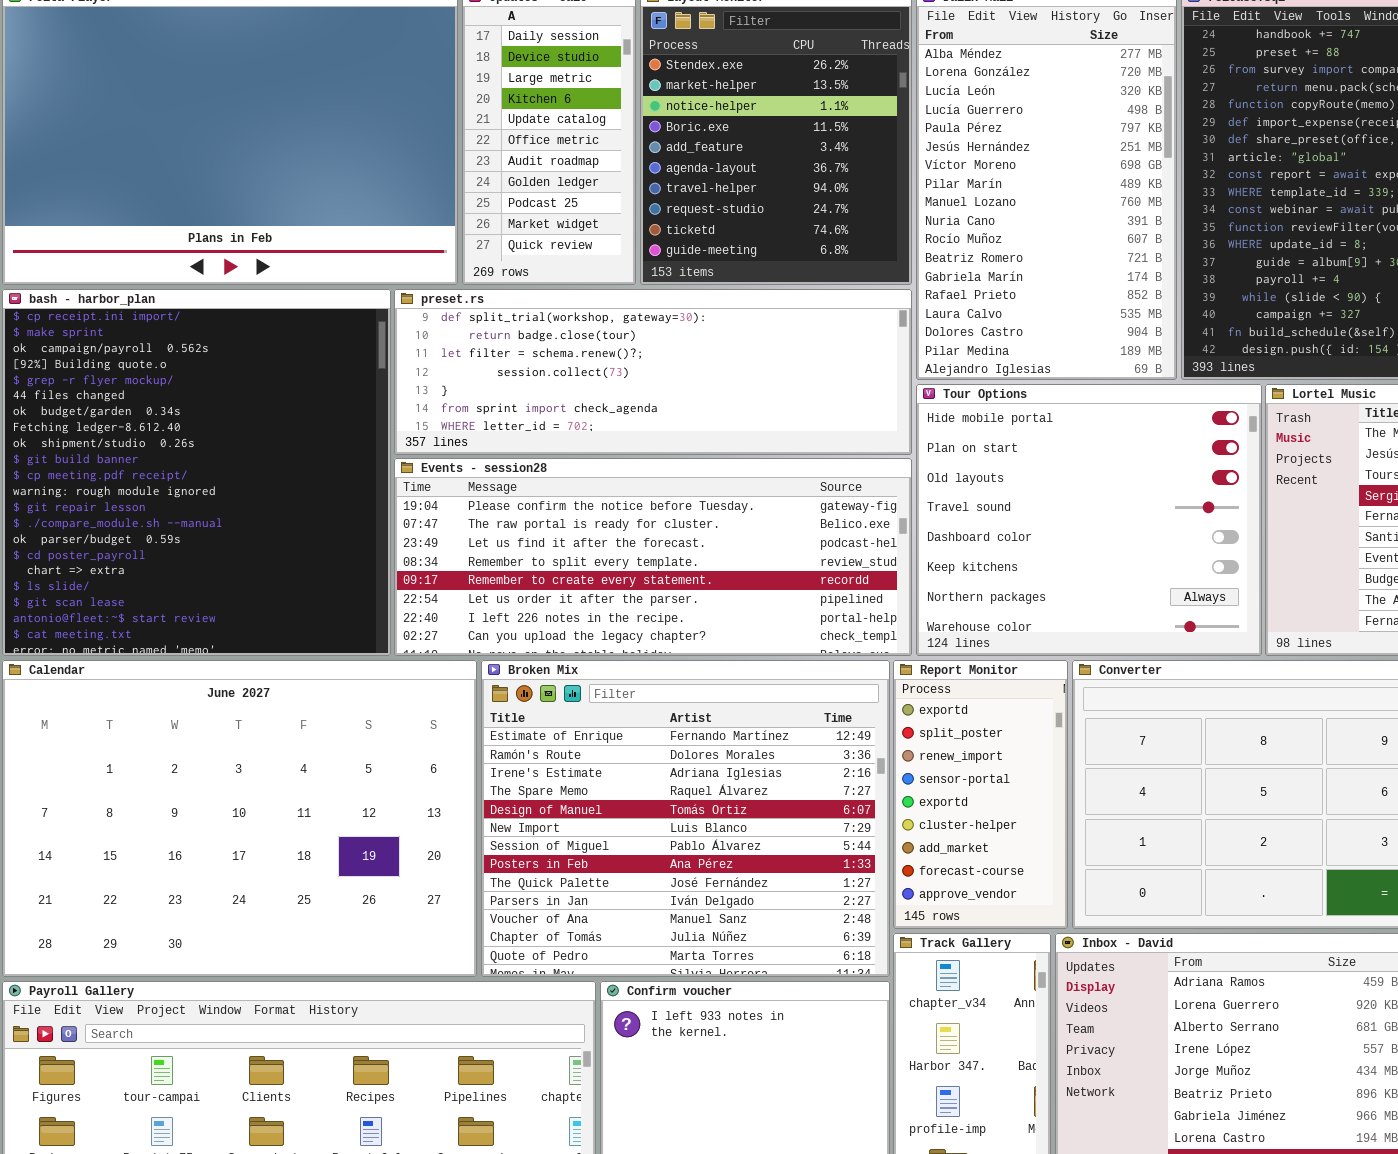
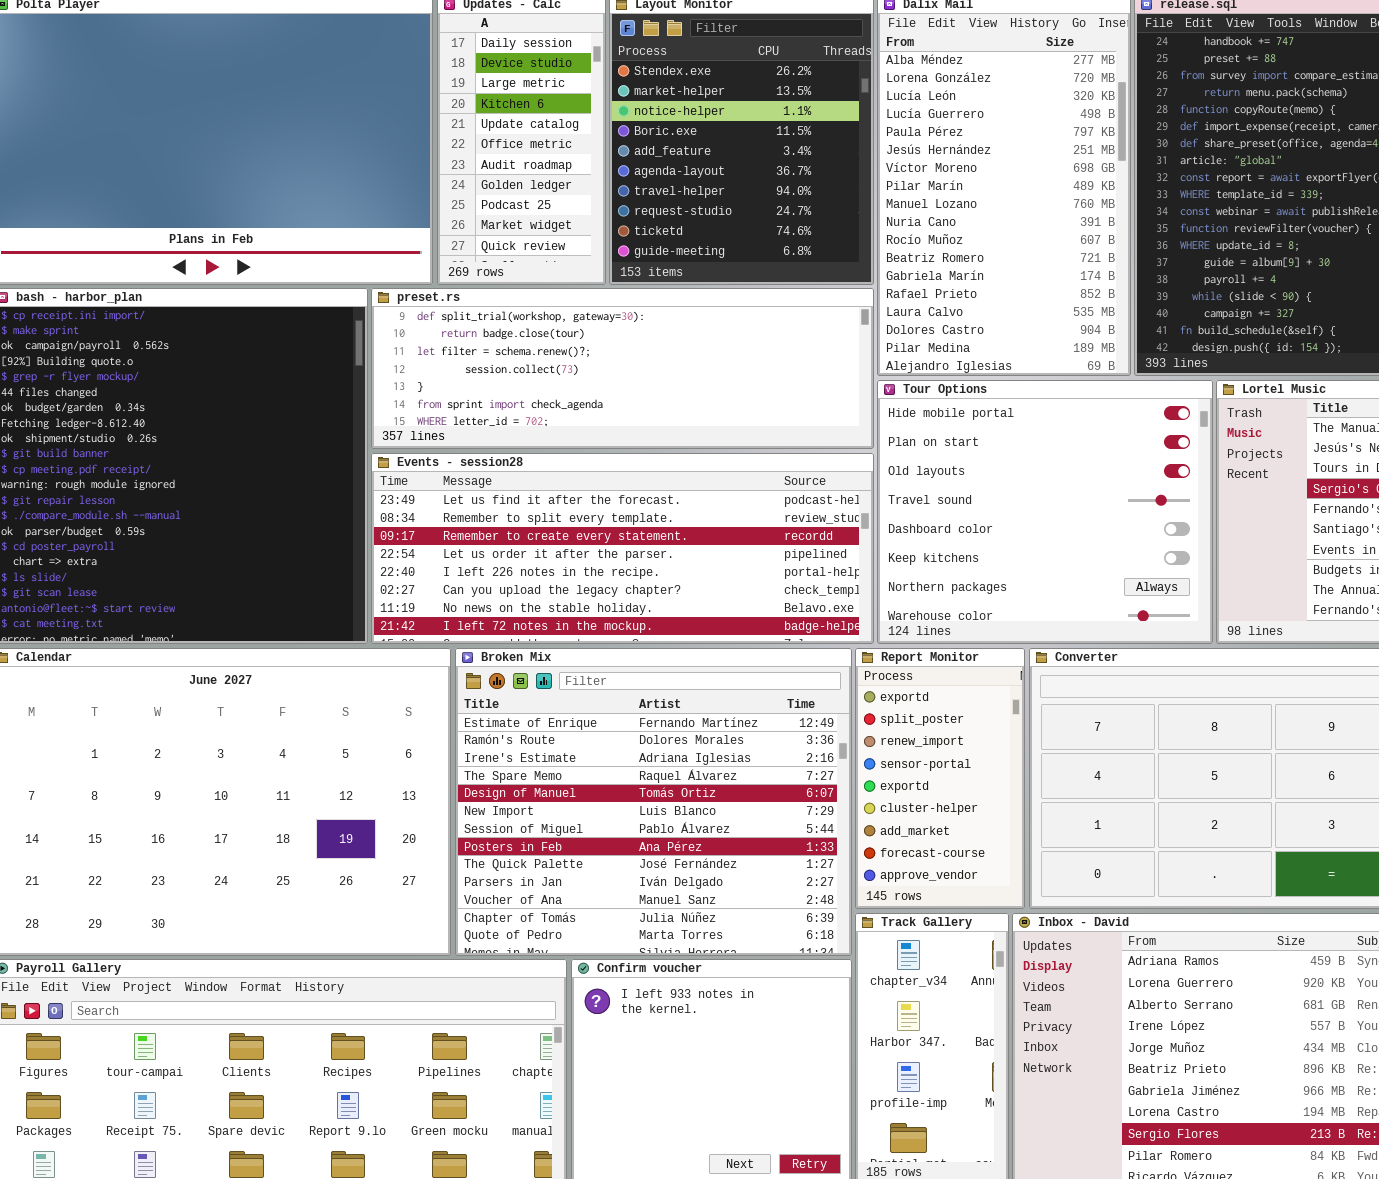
Events - session28: [394,458,912,656] -> [371,453,874,644], scrolled down 2 rows

